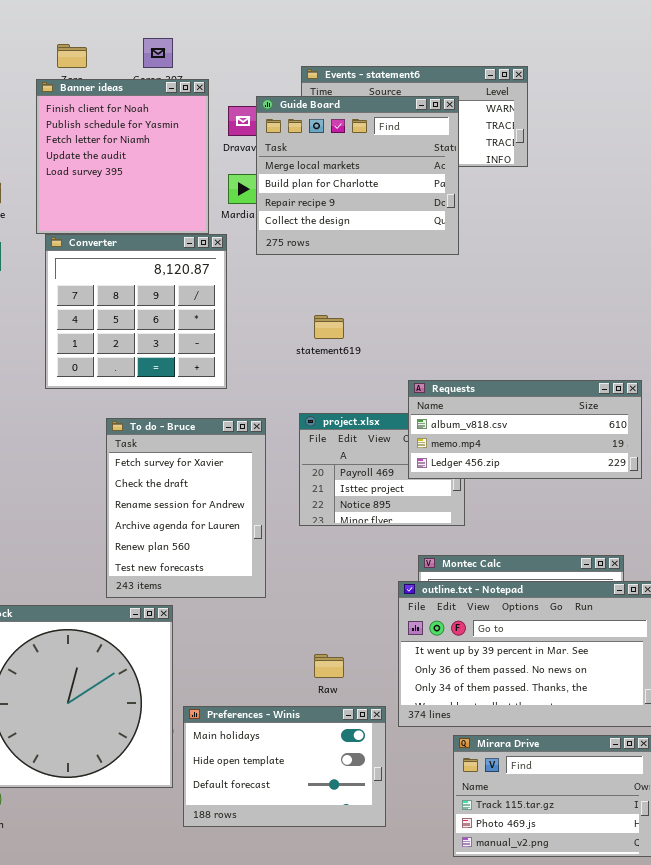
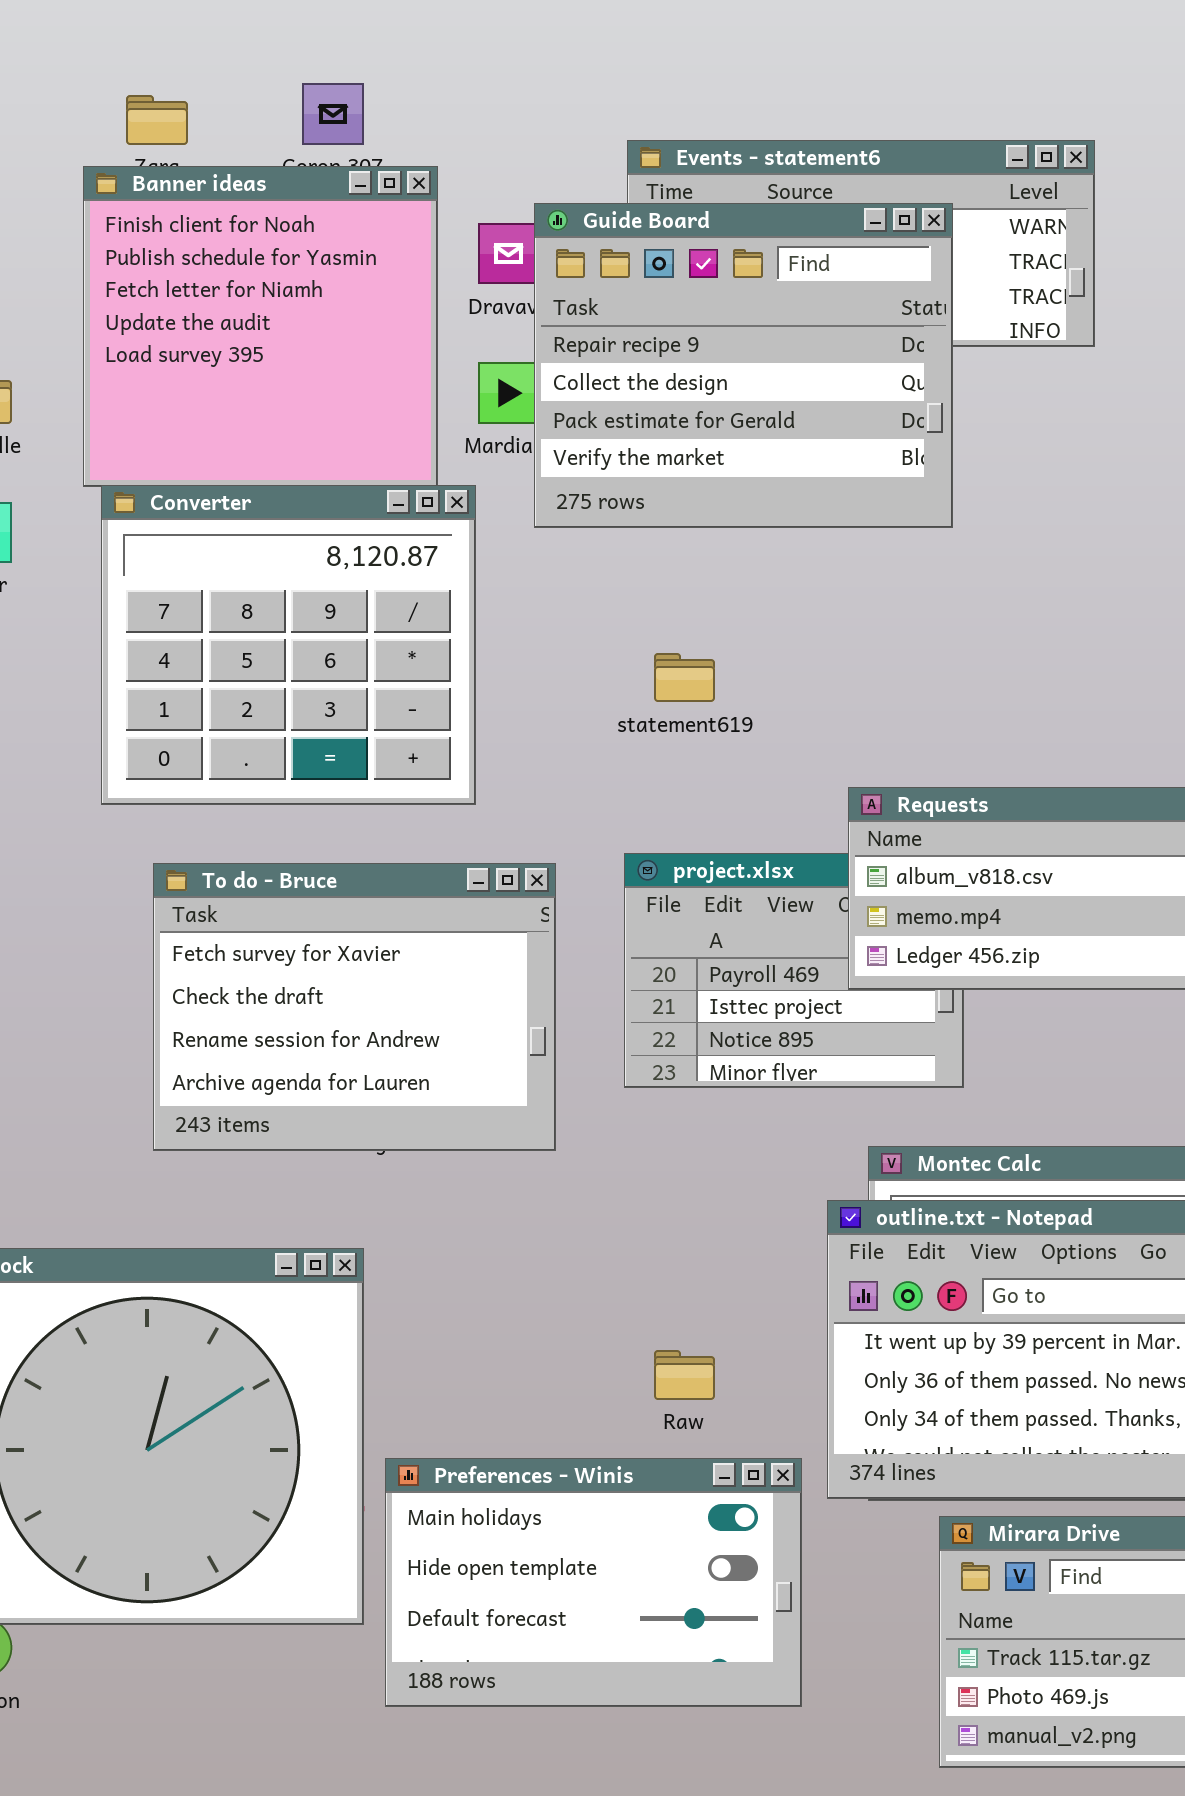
Guide Board: [256,96,459,255] -> [534,203,953,528], scrolled down 2 rows
To do - Bruce: [106,418,266,598] -> [153,863,556,1151], resized

